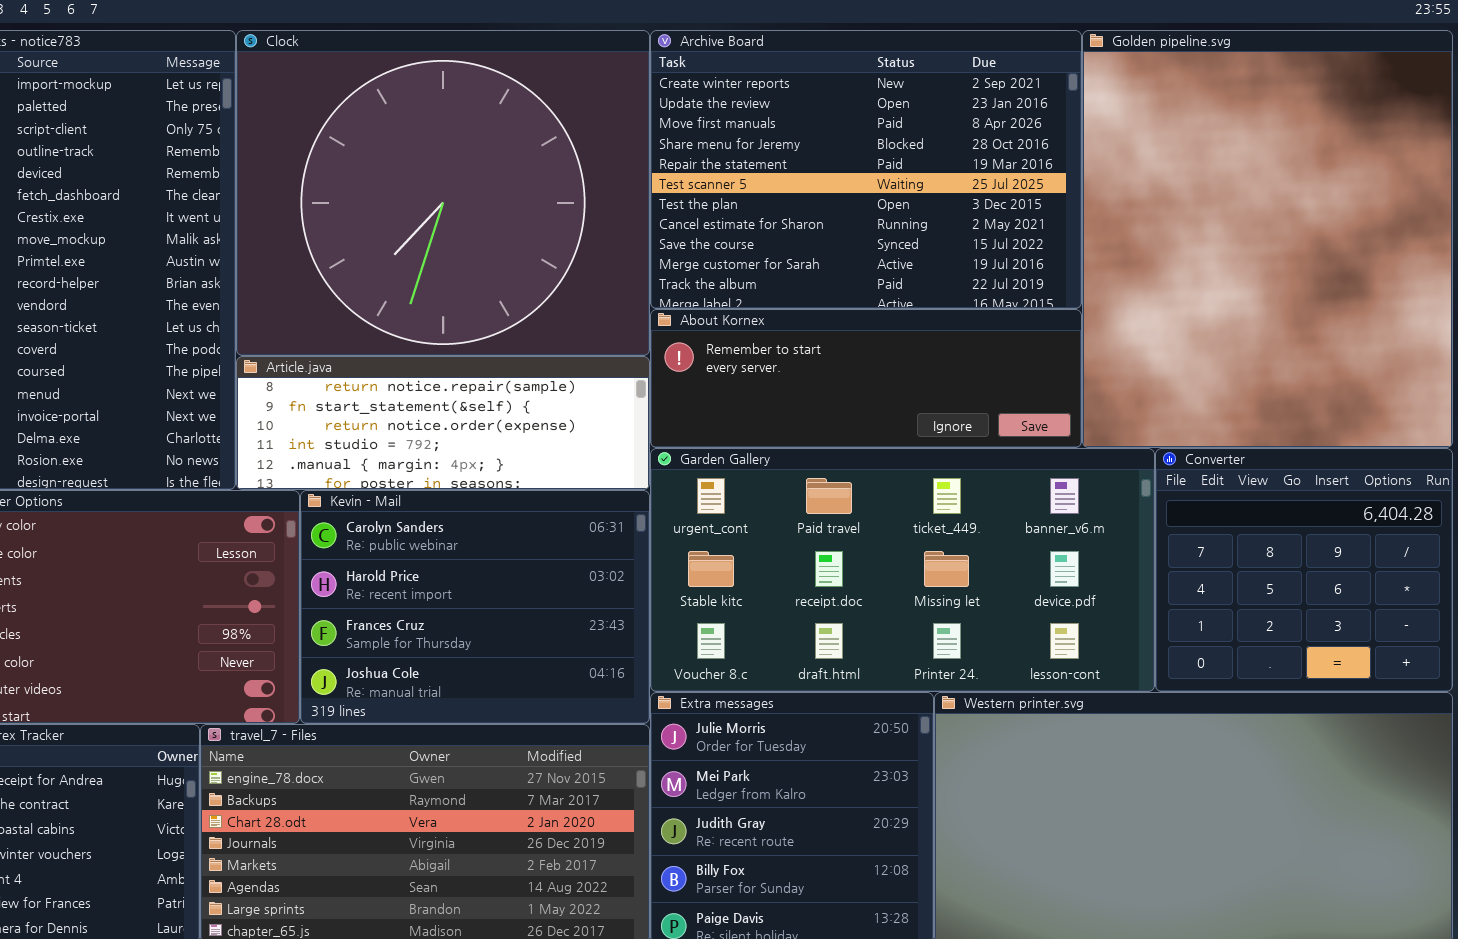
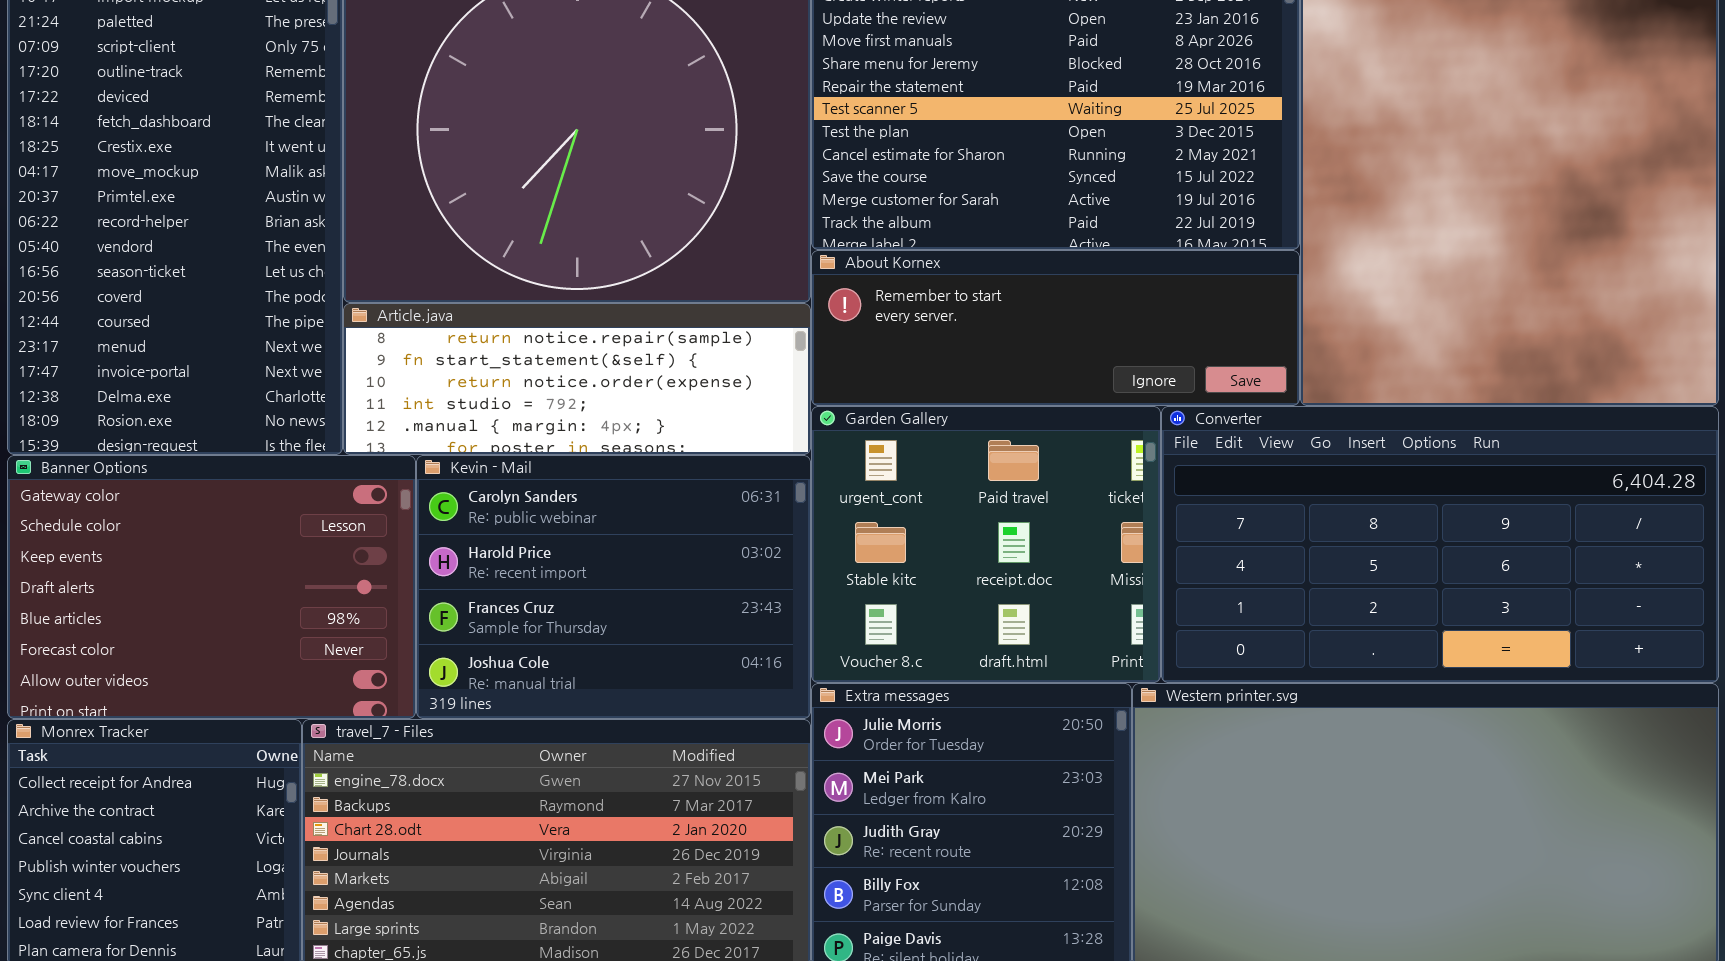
Garden Gallery: [650,448,1155,692] -> [811,406,1161,683], resized
Converter: [1155,448,1453,692] -> [1161,406,1719,683], resized

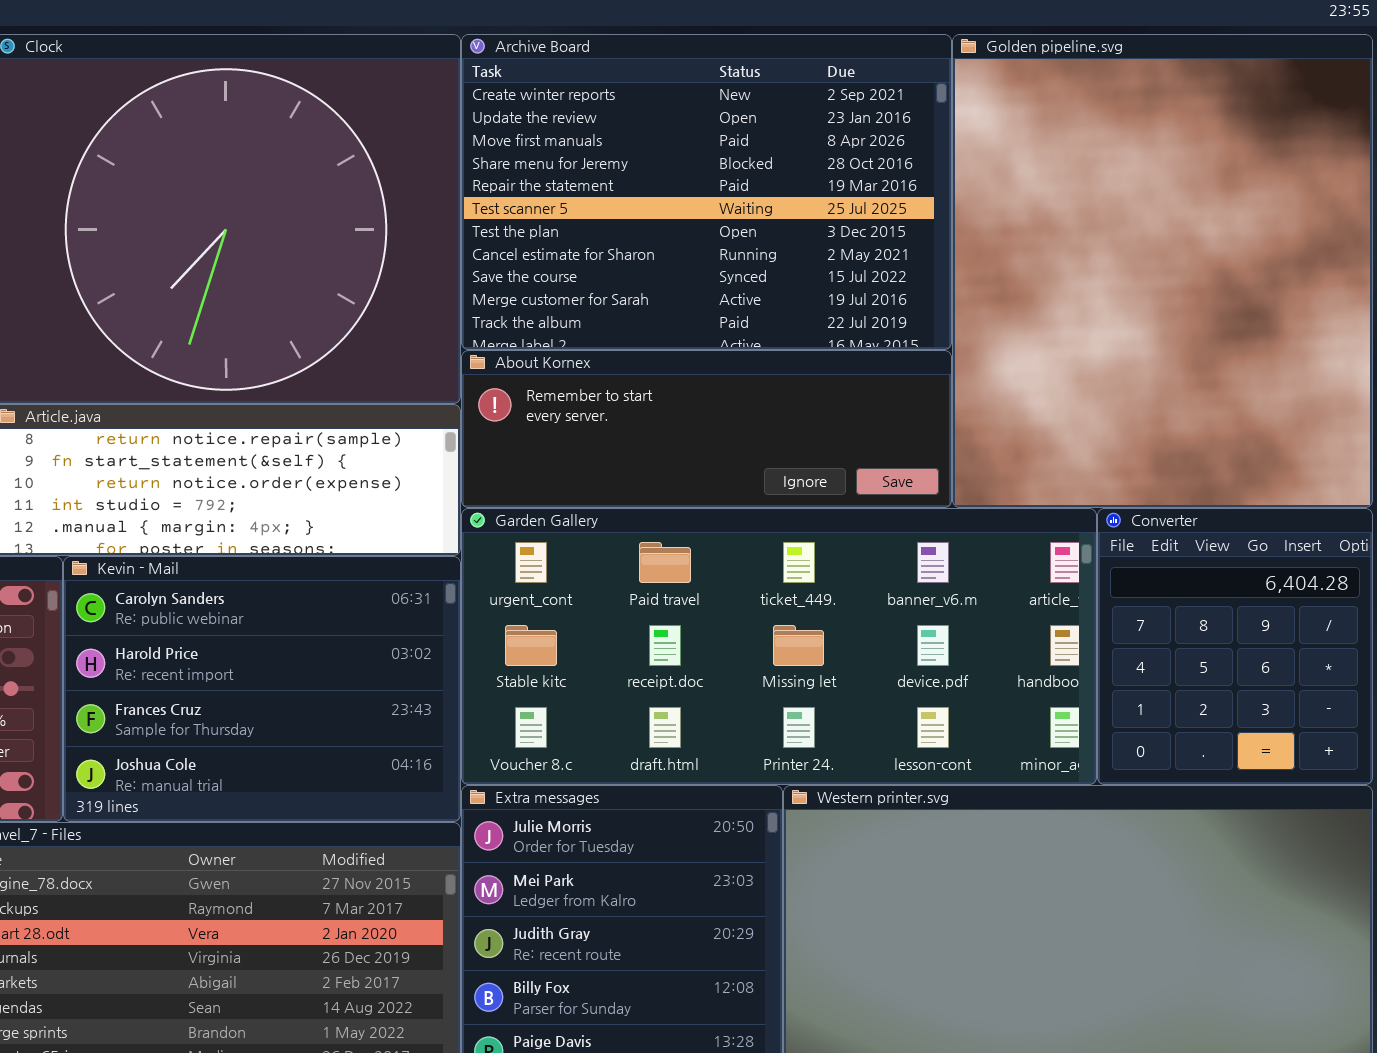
Garden Gallery: [811,406,1161,683] -> [461,508,1097,785], resized
Converter: [1161,406,1719,683] -> [1097,508,1373,785], resized

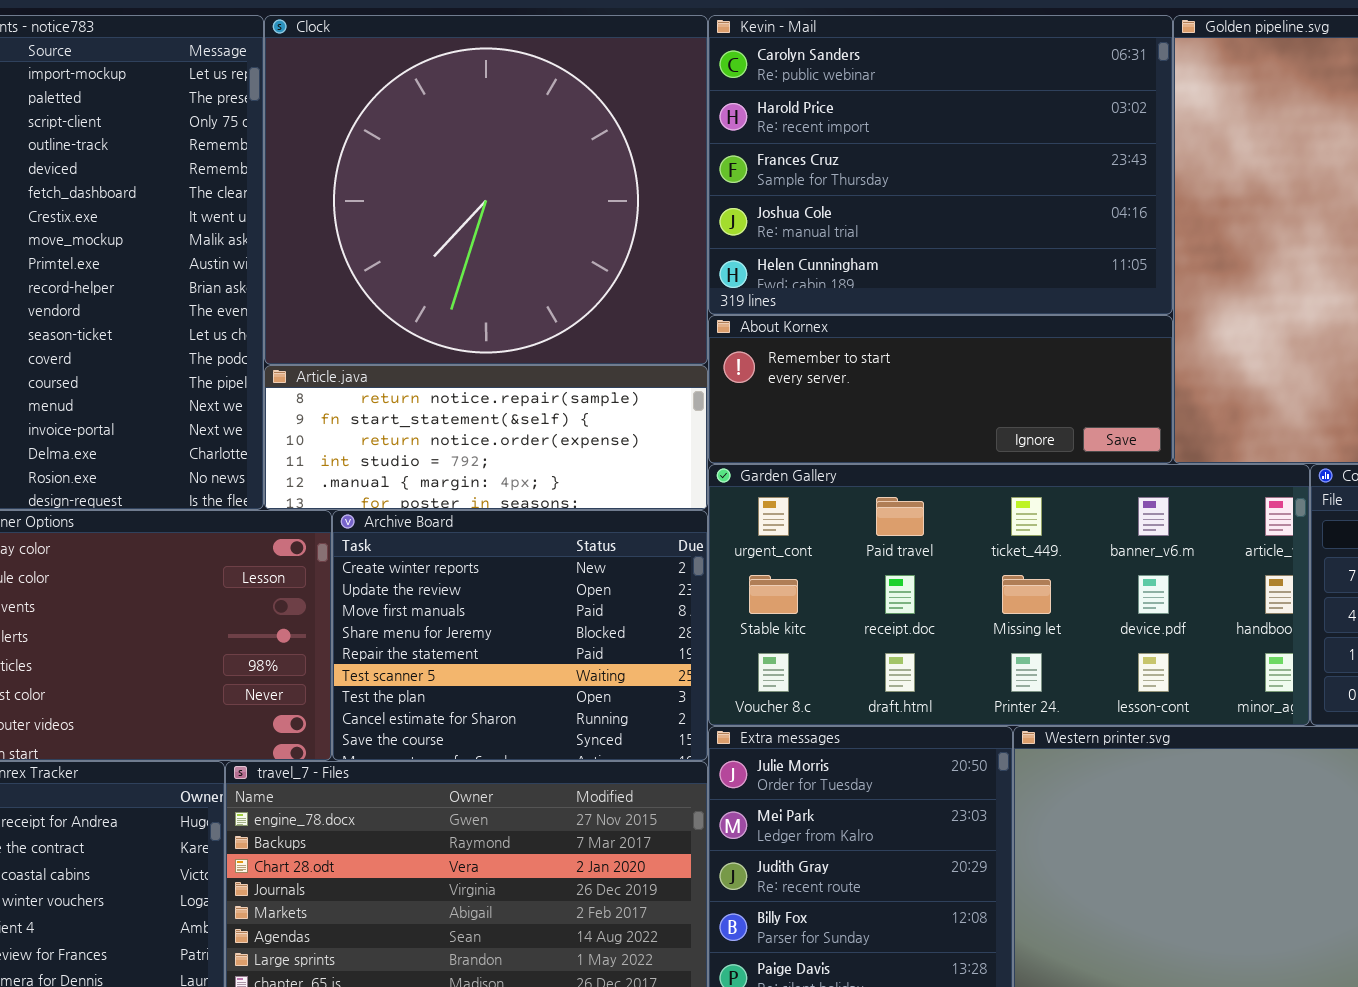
Archive Board: [461,34,952,350] -> [332,510,708,761], moved, resized
Kevin - Mail: [63,556,461,822] -> [708,15,1173,315], moved, resized

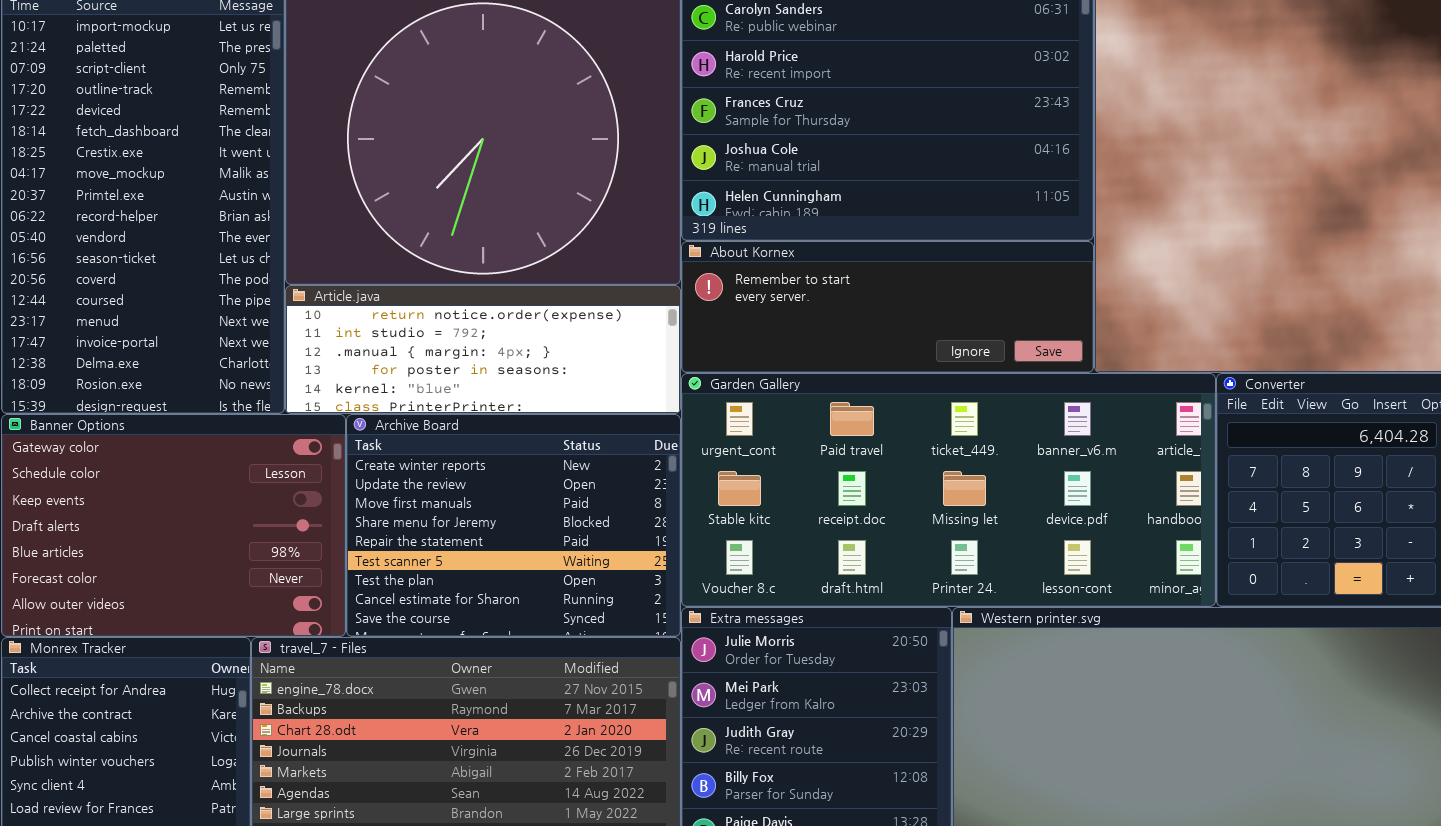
Article.java: [264,365,708,510] -> [285,285,681,414], scrolled down 2 rows

